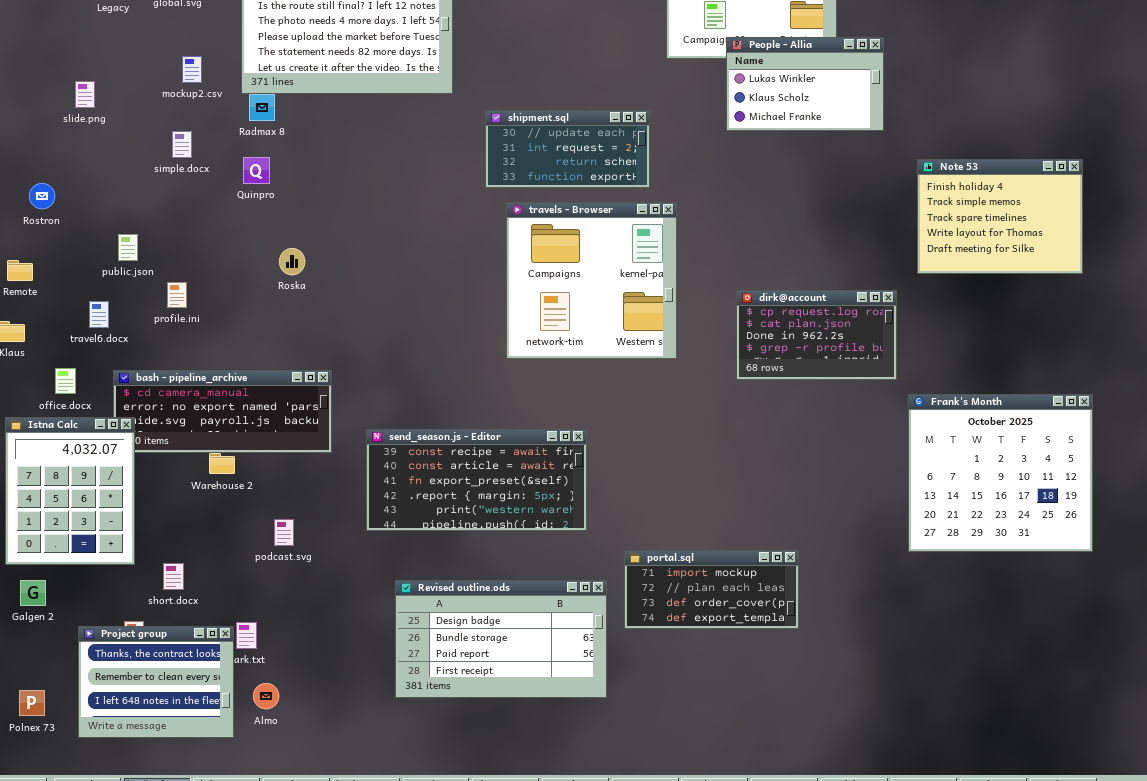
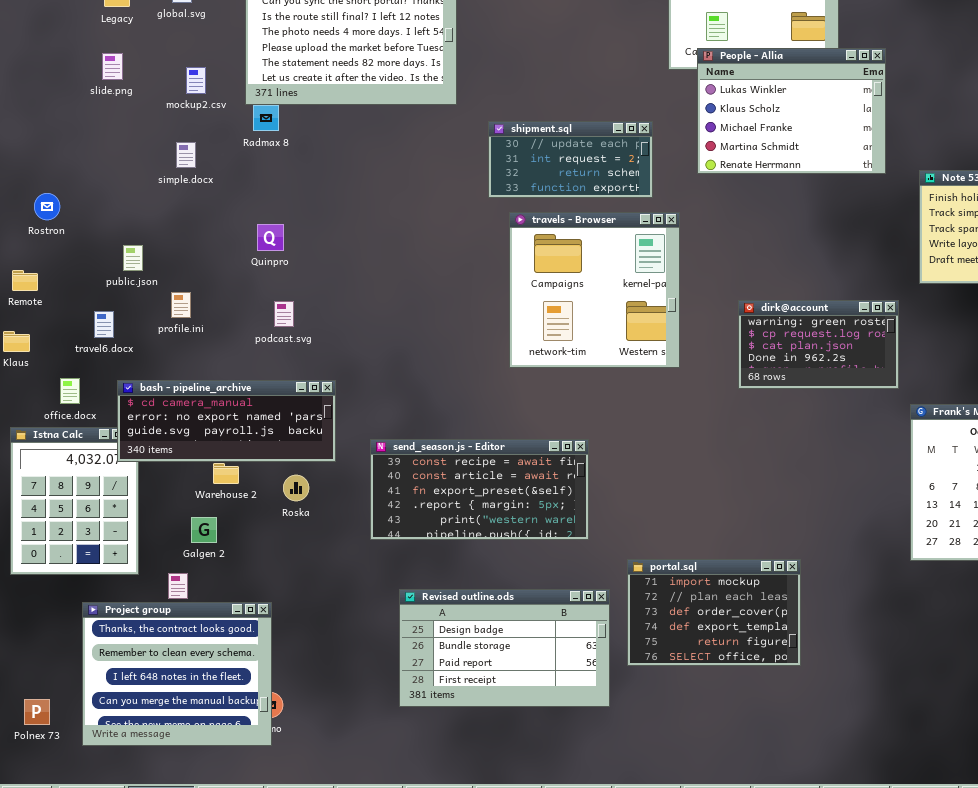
People - Allia: [726,37,884,131] -> [697,48,886,174], resized
slide.png: [75,81,95,108] -> [102,53,123,80], moved
Quinpro: [243,157,270,184] -> [257,224,284,251], moved
Roska: [279,248,305,275] -> [283,475,309,501], moved
dirk@account: [736,290,897,380] -> [738,300,899,389], scrolled up 1 row
bash - pipeline_archive: [113,370,332,453] -> [117,380,336,462], raised
podcast.svg: [274,519,294,546] -> [274,301,294,327], moved
portal.sql: [624,550,799,629] -> [627,559,801,666], resized
Galgen 2: [20,580,46,606] -> [191,517,217,543], moved
Project group: [78,626,234,738] -> [82,602,272,746], resized

